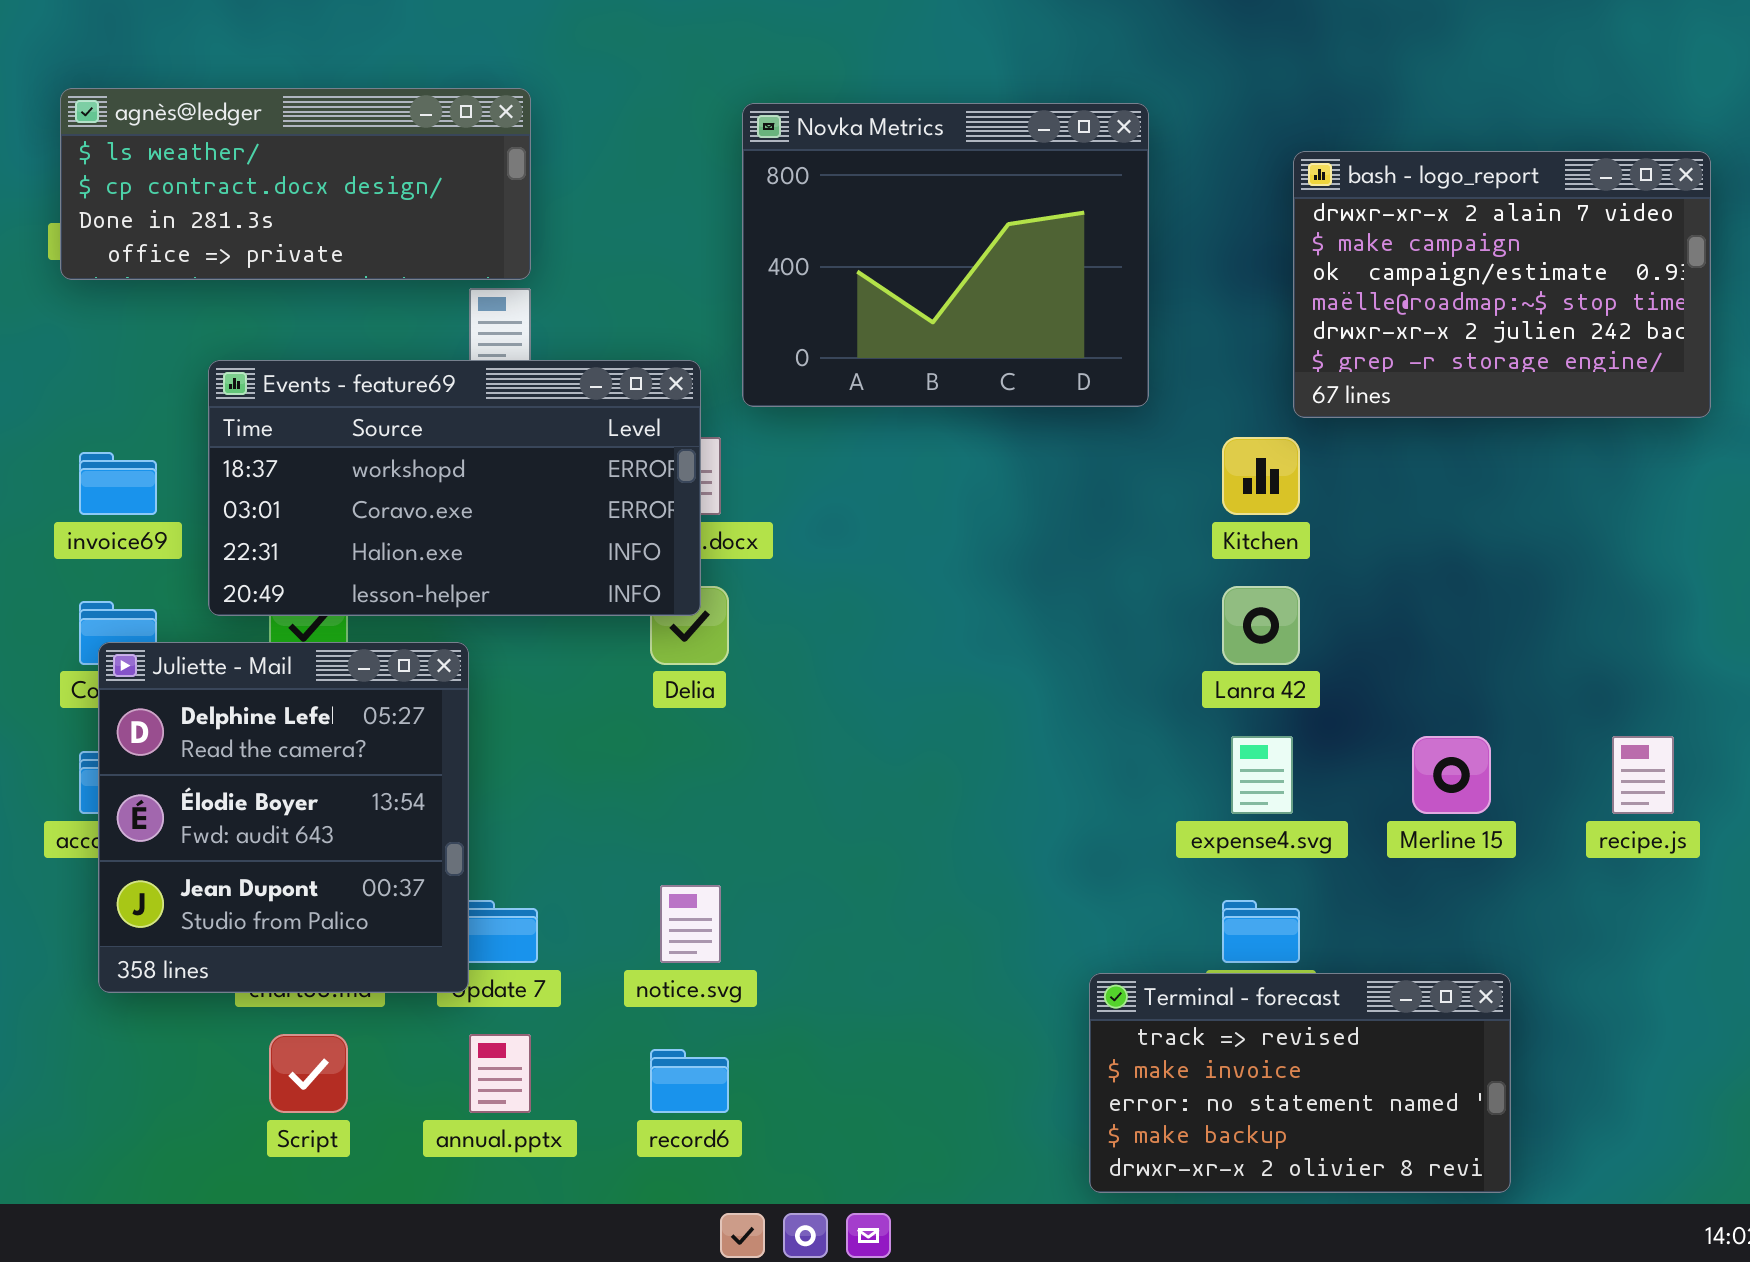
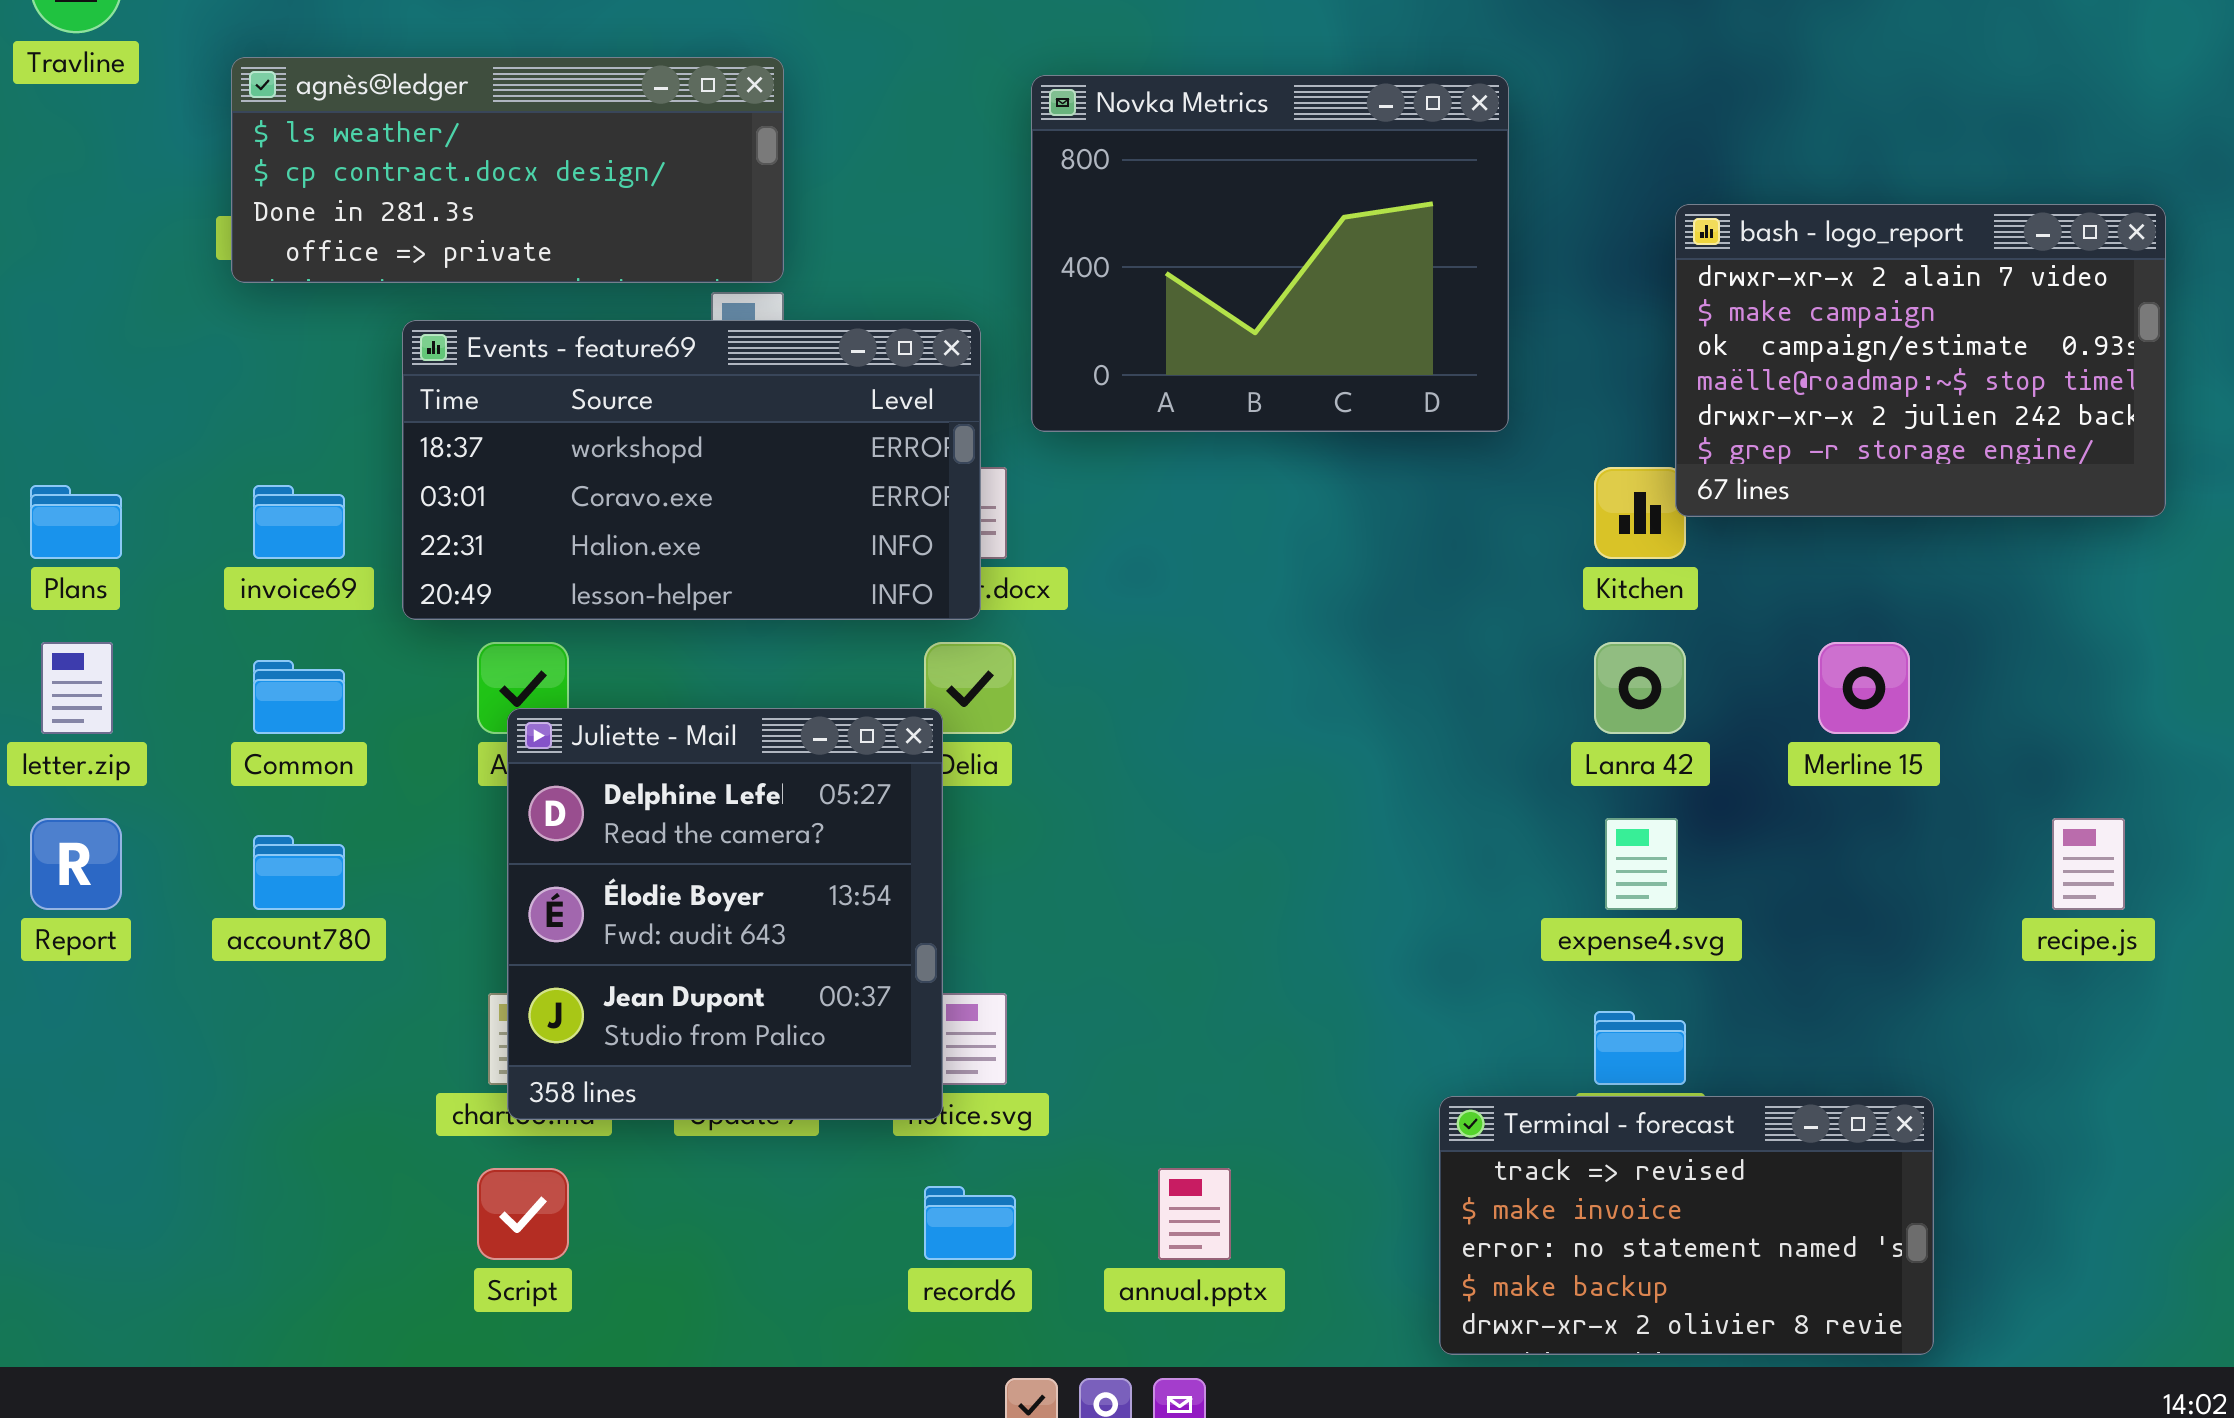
bash - logo_report: [1293,151,1711,418] -> [1675,204,2166,517], moved
Events - feature69: [208,360,701,616] -> [402,320,981,620], moved
Juliette - Mail: [98,642,469,993] -> [507,708,943,1120], moved
Merline 15: [1412,736,1491,814] -> [1818,642,1910,734], moved
annual.pptx: [469,1034,531,1113] -> [1158,1168,1231,1260], moved

